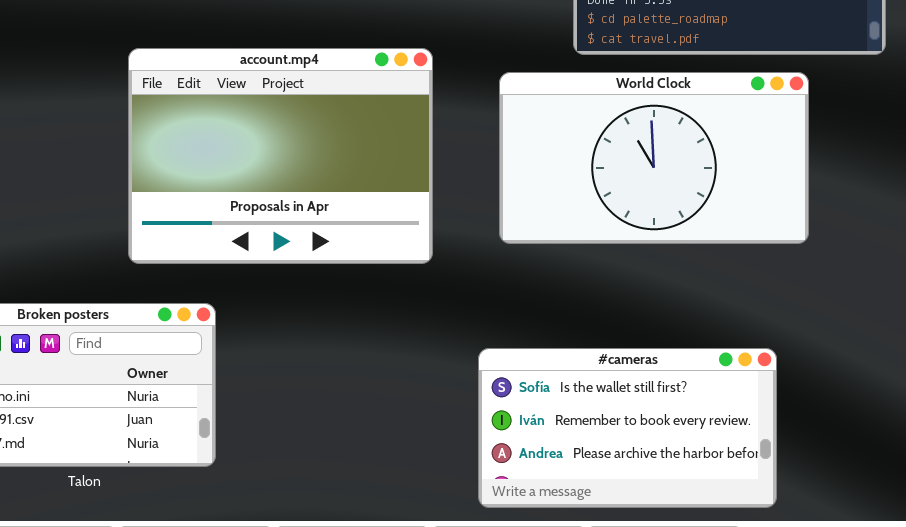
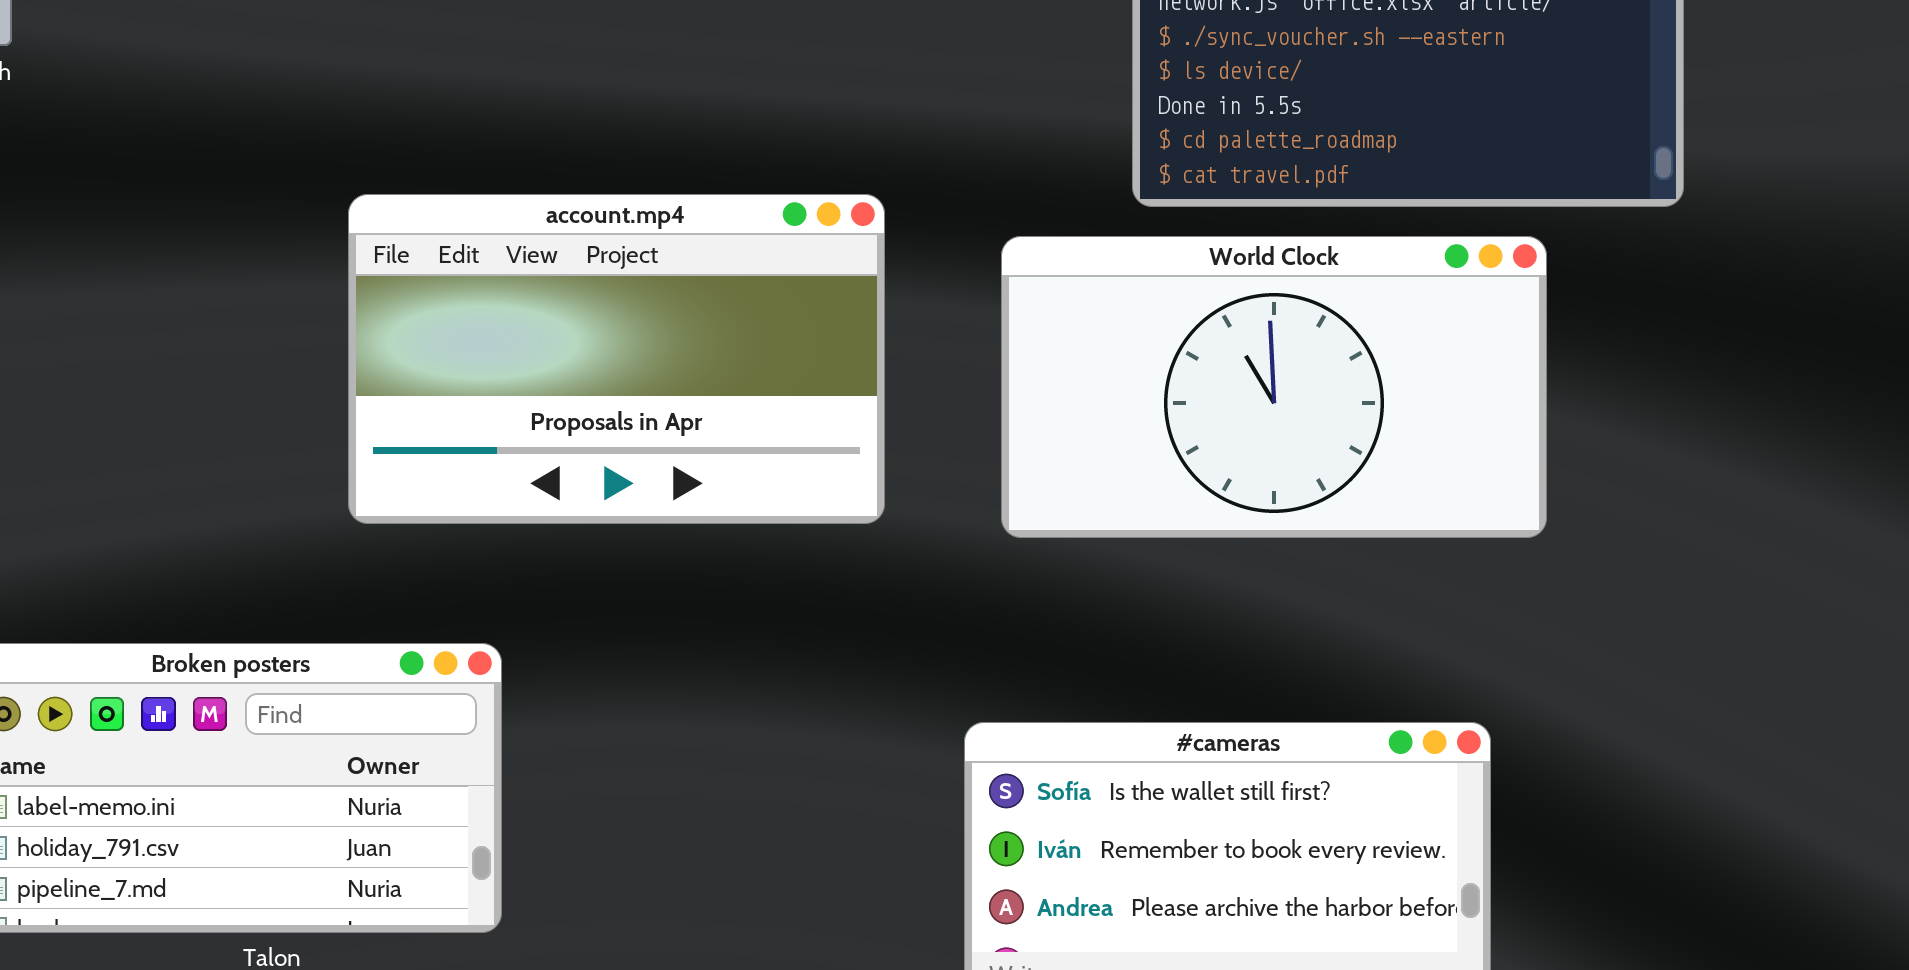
account.mp4: [128,48,433,264] -> [348,194,885,524], resized

